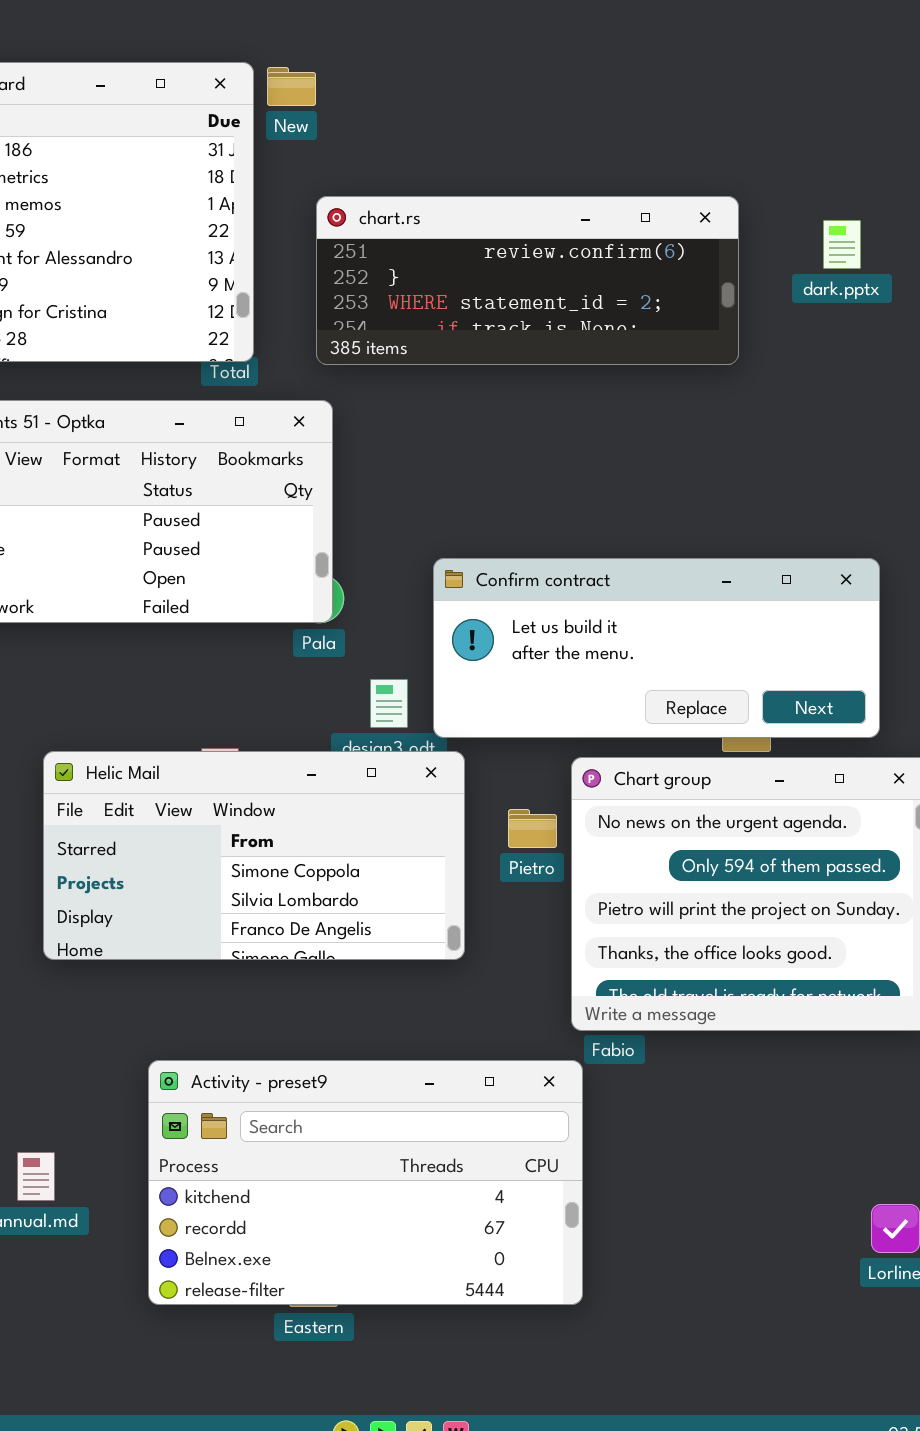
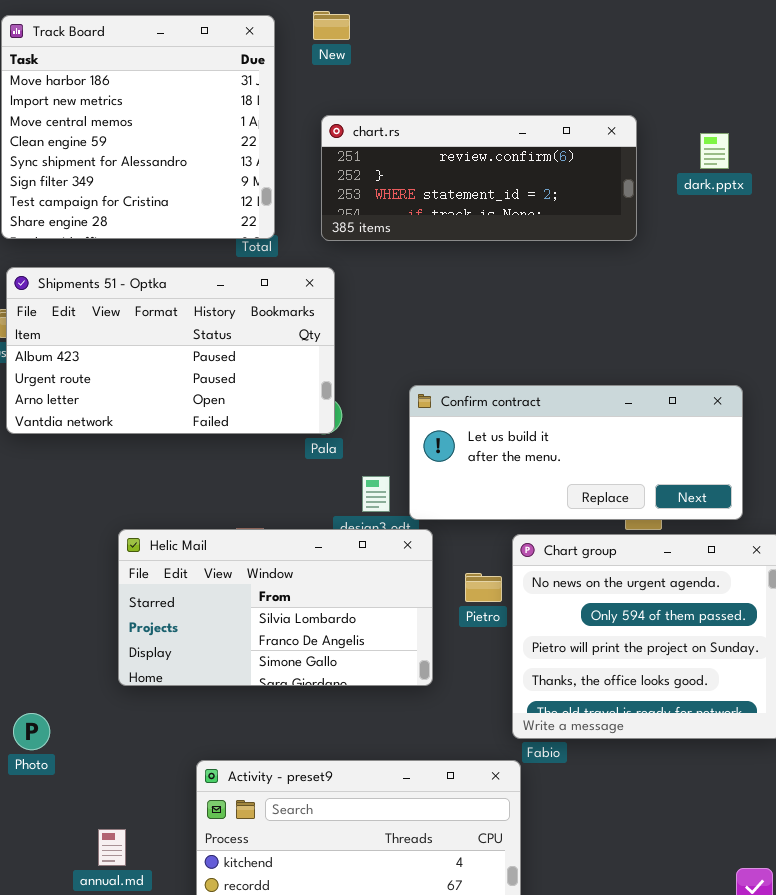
New: [267,67,316,106] -> [313,11,350,40], moved
Helic Mail: [43,751,465,960] -> [118,529,433,686], scrolled down 1 row

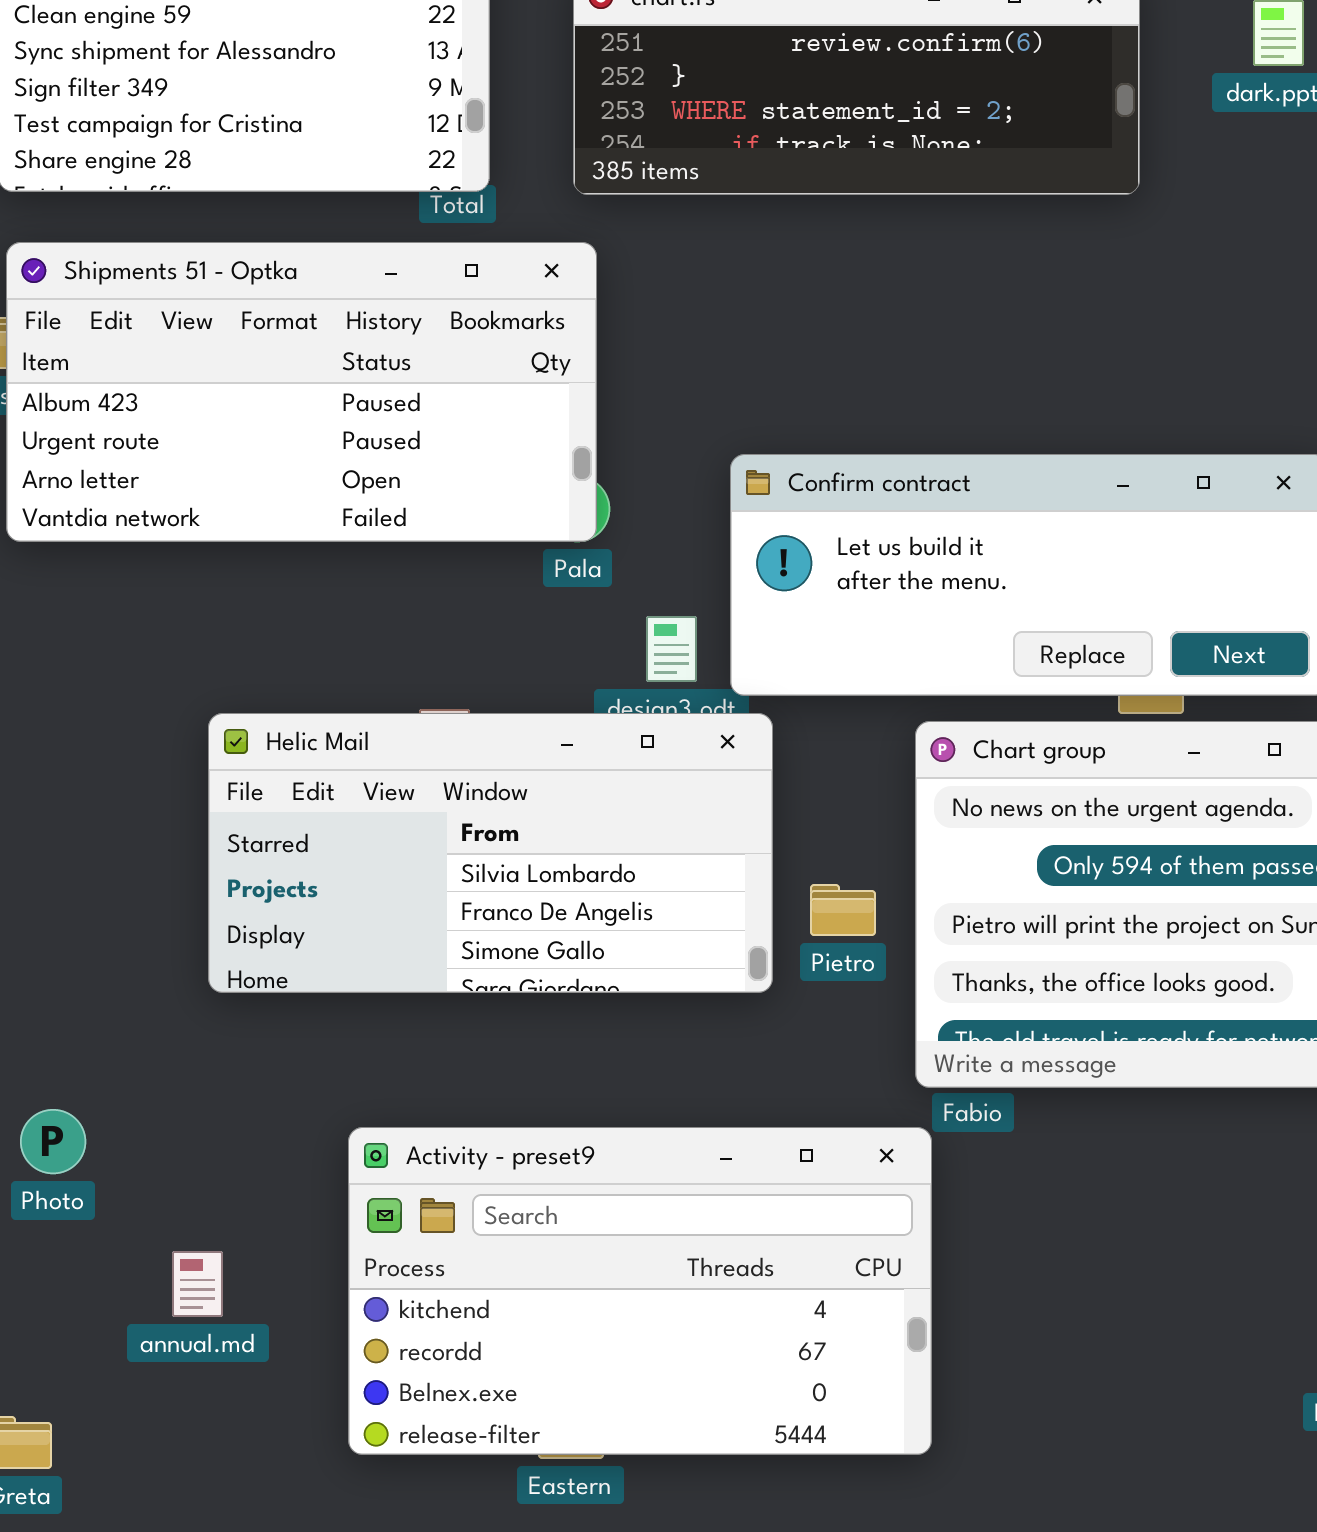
Pietro: [465,573,502,602] -> [810,884,876,936], moved
Photo: [13,713,50,750] -> [20,1109,86,1174], moved

